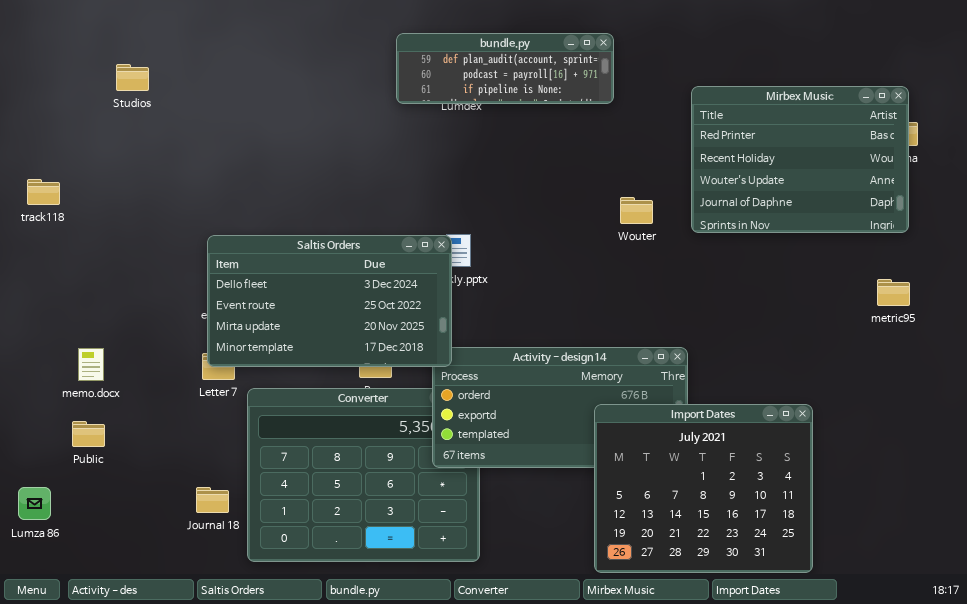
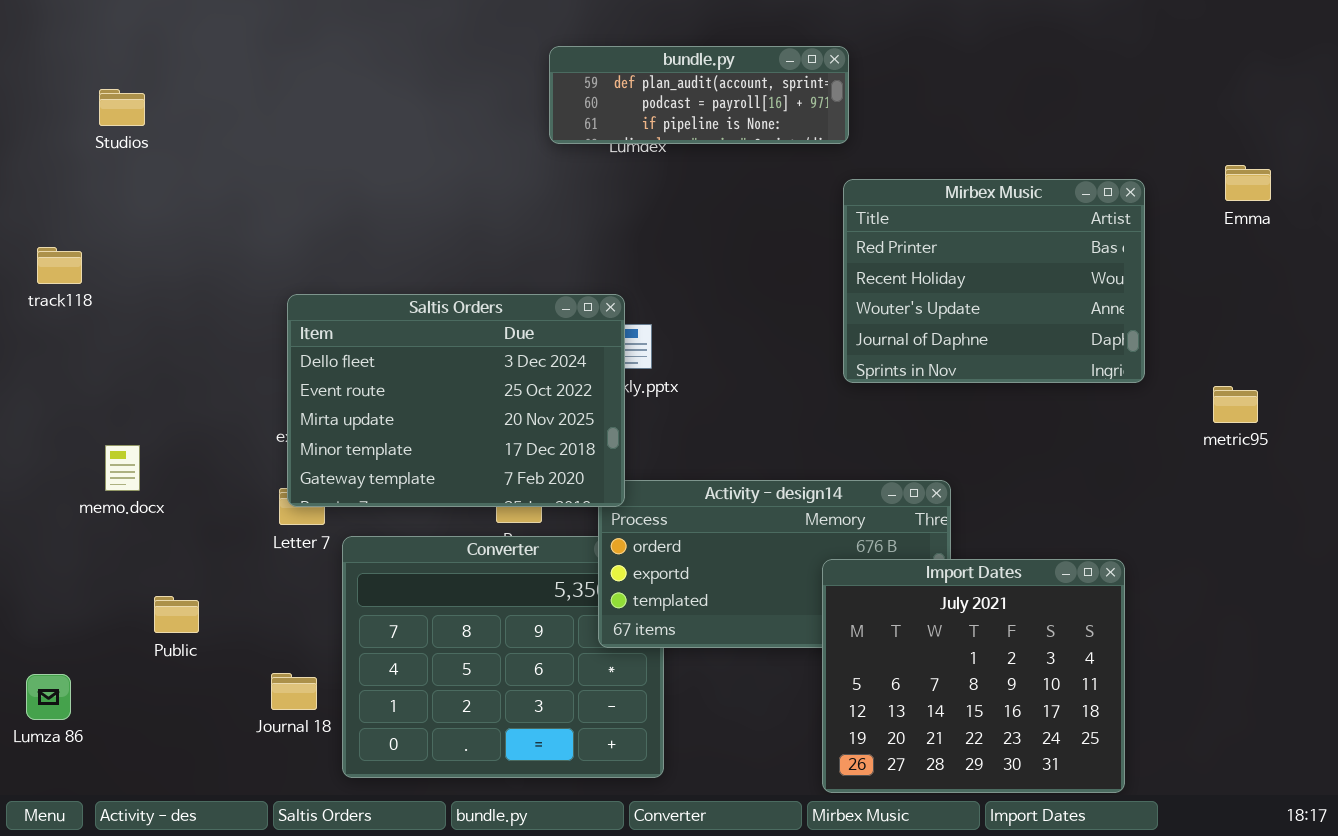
Studios: [116,64,149,91] -> [99,89,145,126], moved
Mirbex Music: [691,86,909,233] -> [843,179,1145,383], moved
Saltis Orders: [207,235,452,367] -> [287,294,625,507], resized
memo.docx: [78,348,104,381] -> [105,445,140,491], moved
Public: [72,421,105,447] -> [154,596,199,633], moved

